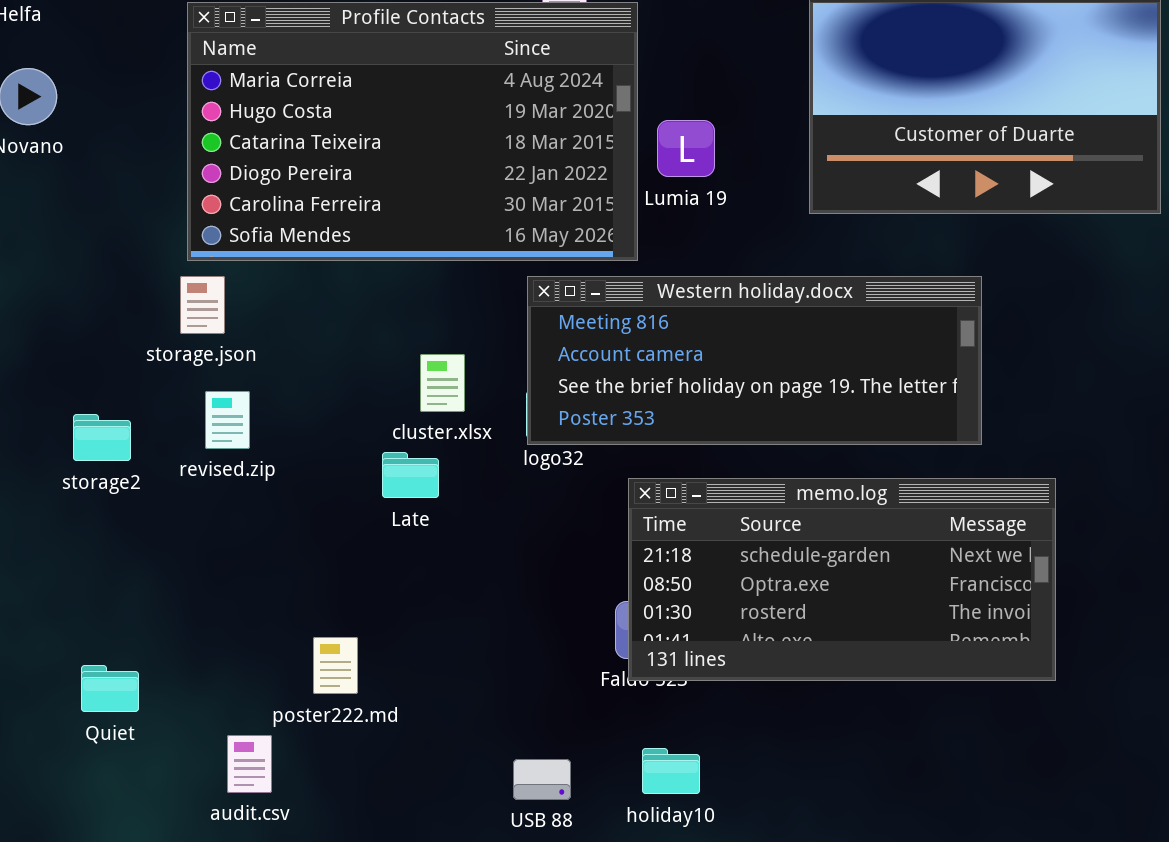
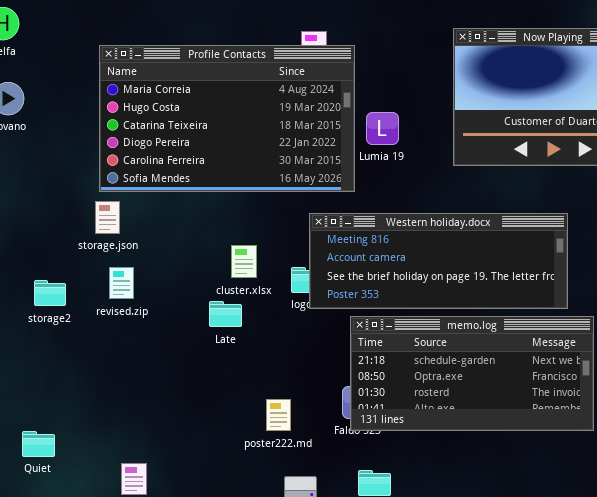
Western holiday.docx: [527,276,982,445] -> [309,213,568,309], moved
poster222.md: [313,637,358,694] -> [266,399,291,431], moved
Quiet: [81,665,139,712] -> [22,431,55,457], moved

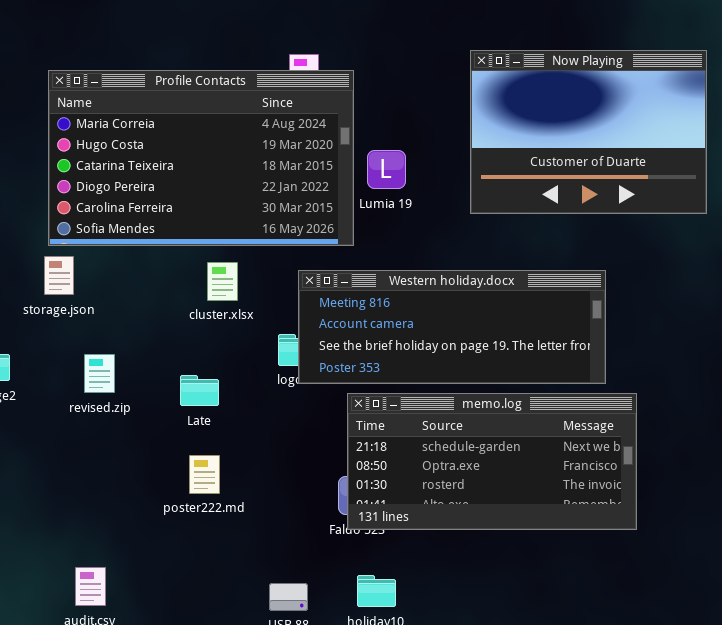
cluster.xlsx: [231,245,257,278] -> [207,262,238,301], moved
revised.zip: [109,267,134,299] -> [84,354,115,393], moved
poster222.md: [266,399,291,431] -> [189,455,220,494], moved

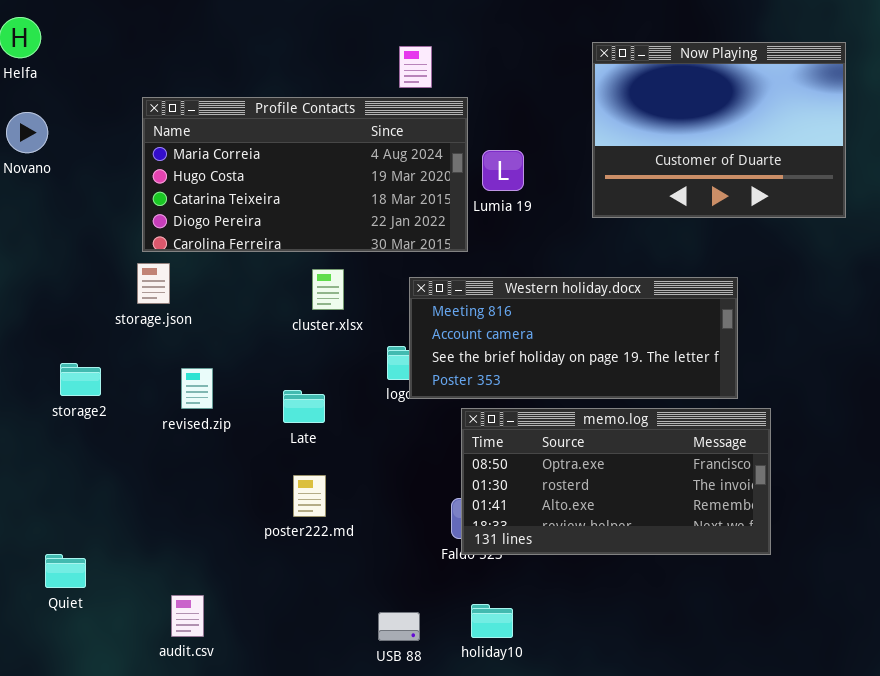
Profile Contacts: [48,70,354,246] -> [142,97,468,252], resized
memo.log: [347,393,637,530] -> [461,408,771,555], scrolled down 1 row

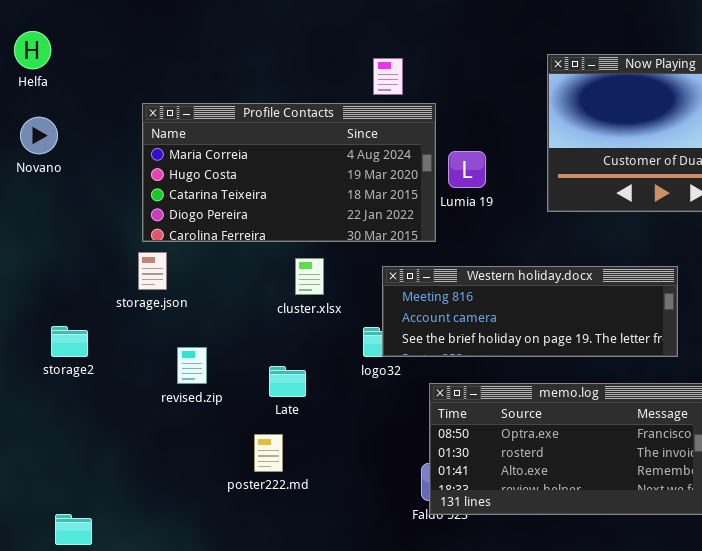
Western holiday.docx: [409,277,738,399] -> [382,266,678,357], resized
storage2: [60,363,101,396] -> [51,326,88,357], moved
poster222.md: [293,475,326,517] -> [254,434,283,472], moved

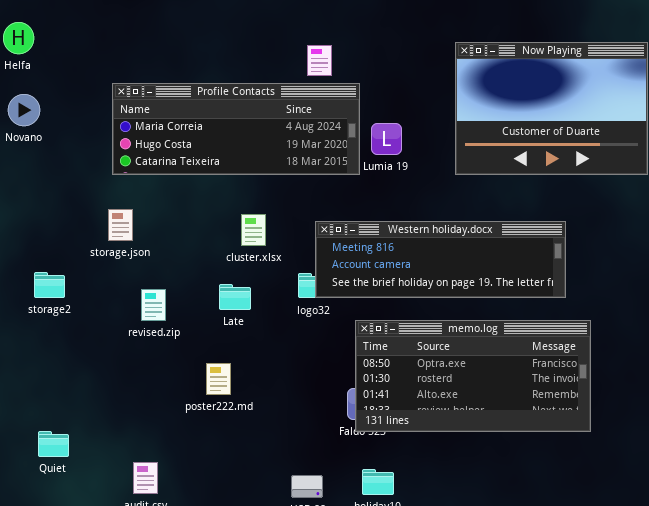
Profile Contacts: [142,103,436,242] -> [112,83,360,175], resized
Late: [269,366,306,397] -> [219,284,251,310], moved

